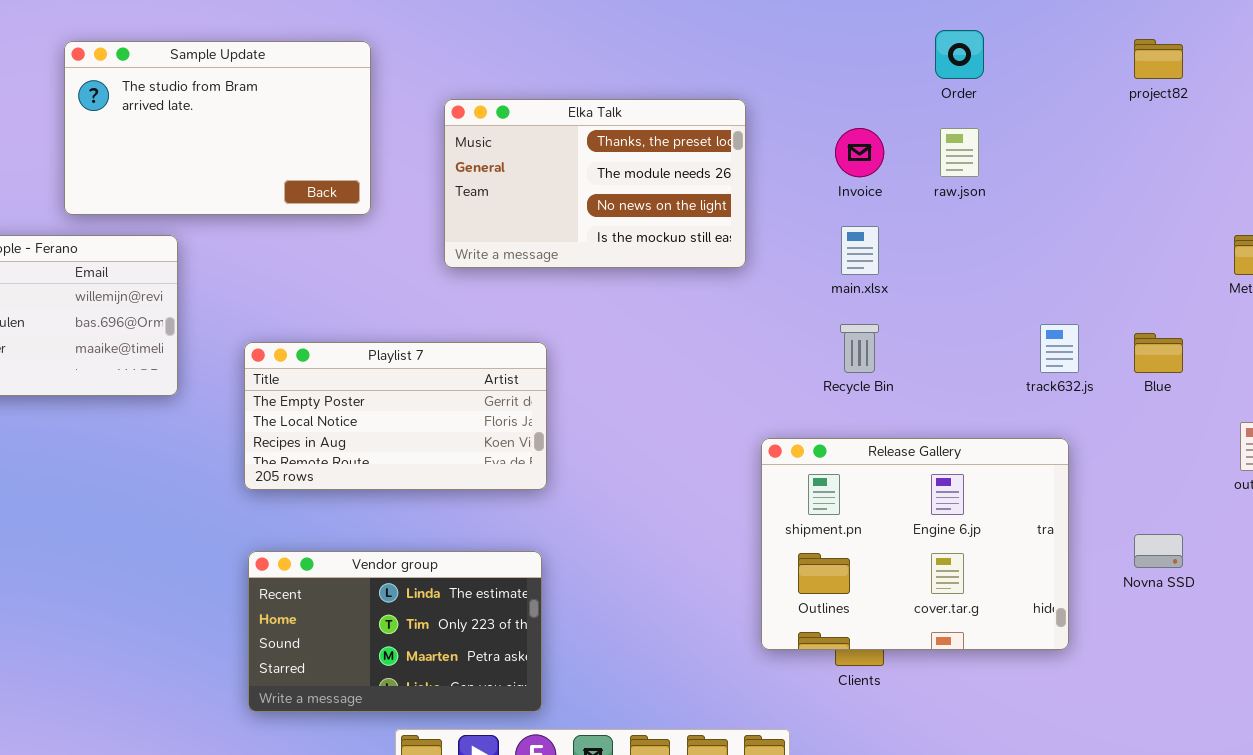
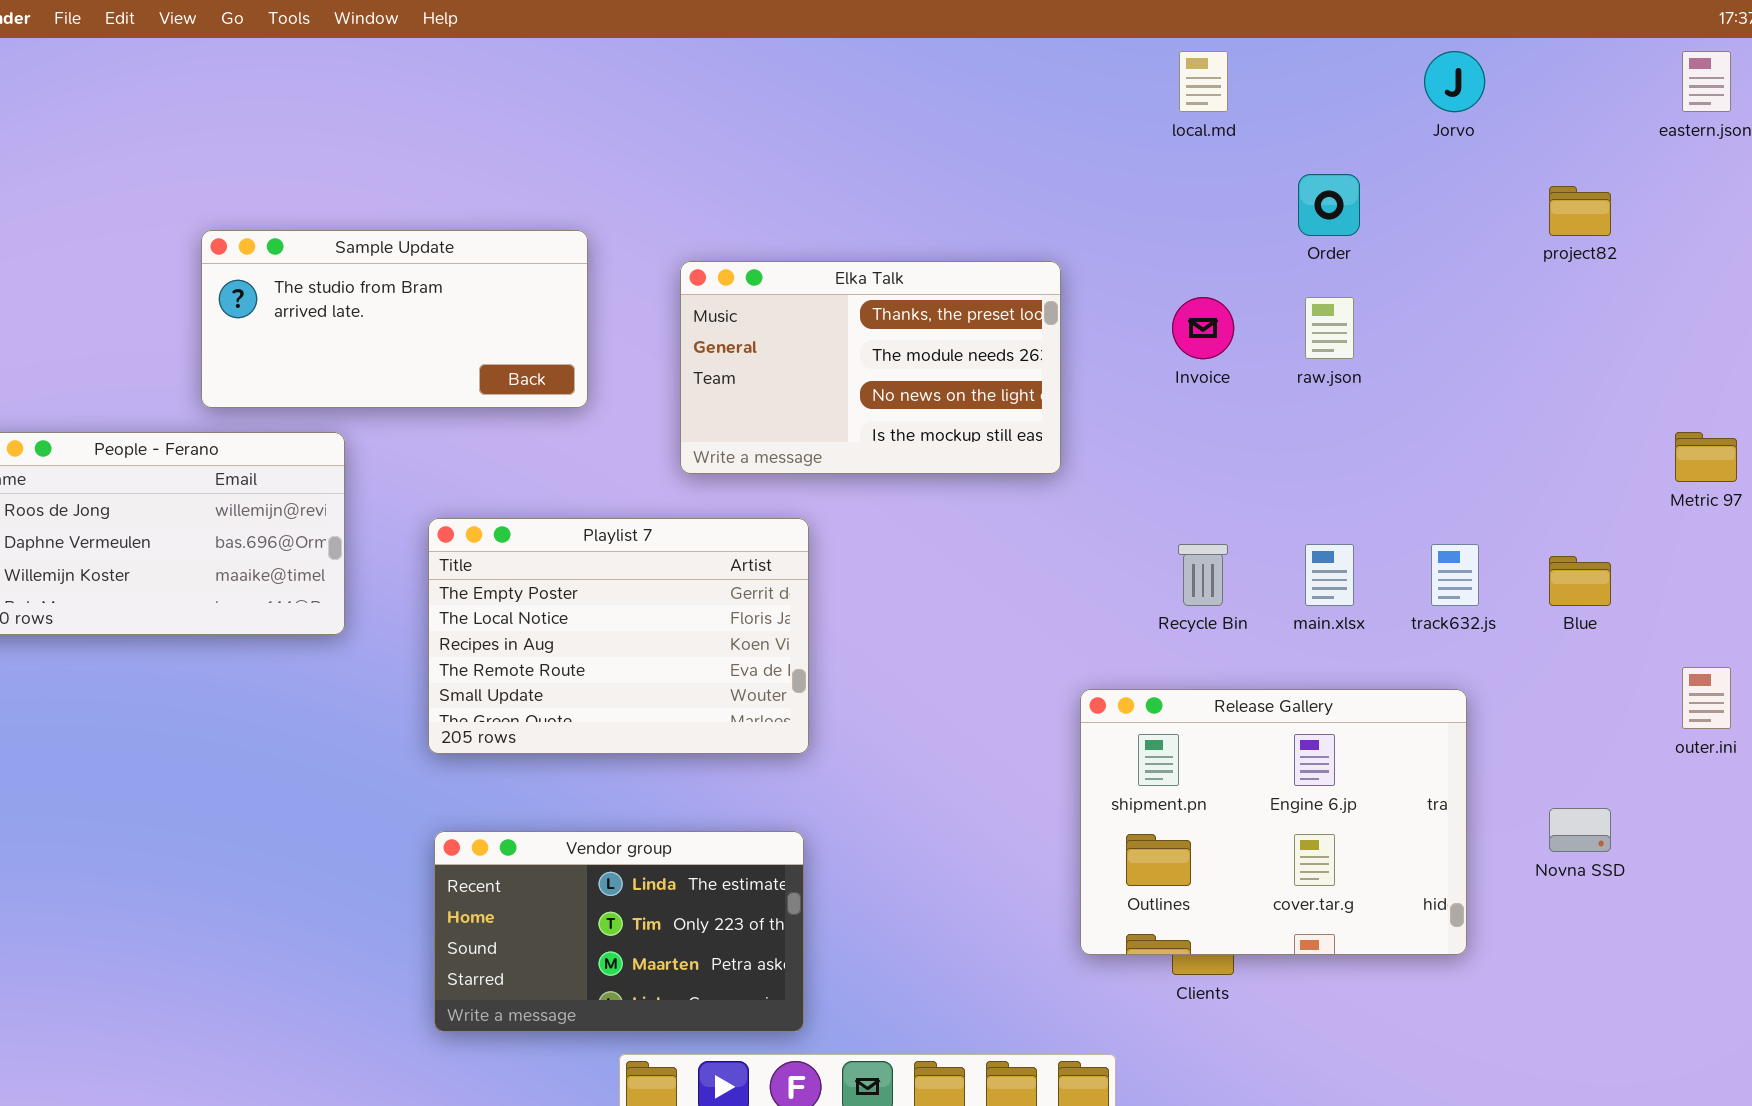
Sample Update: [64,41,371,215] -> [201,230,588,408], resized
main.xlsx: [841,226,879,275] -> [1305,544,1354,606], moved
Playlist 7: [244,342,547,490] -> [428,518,809,754], resized

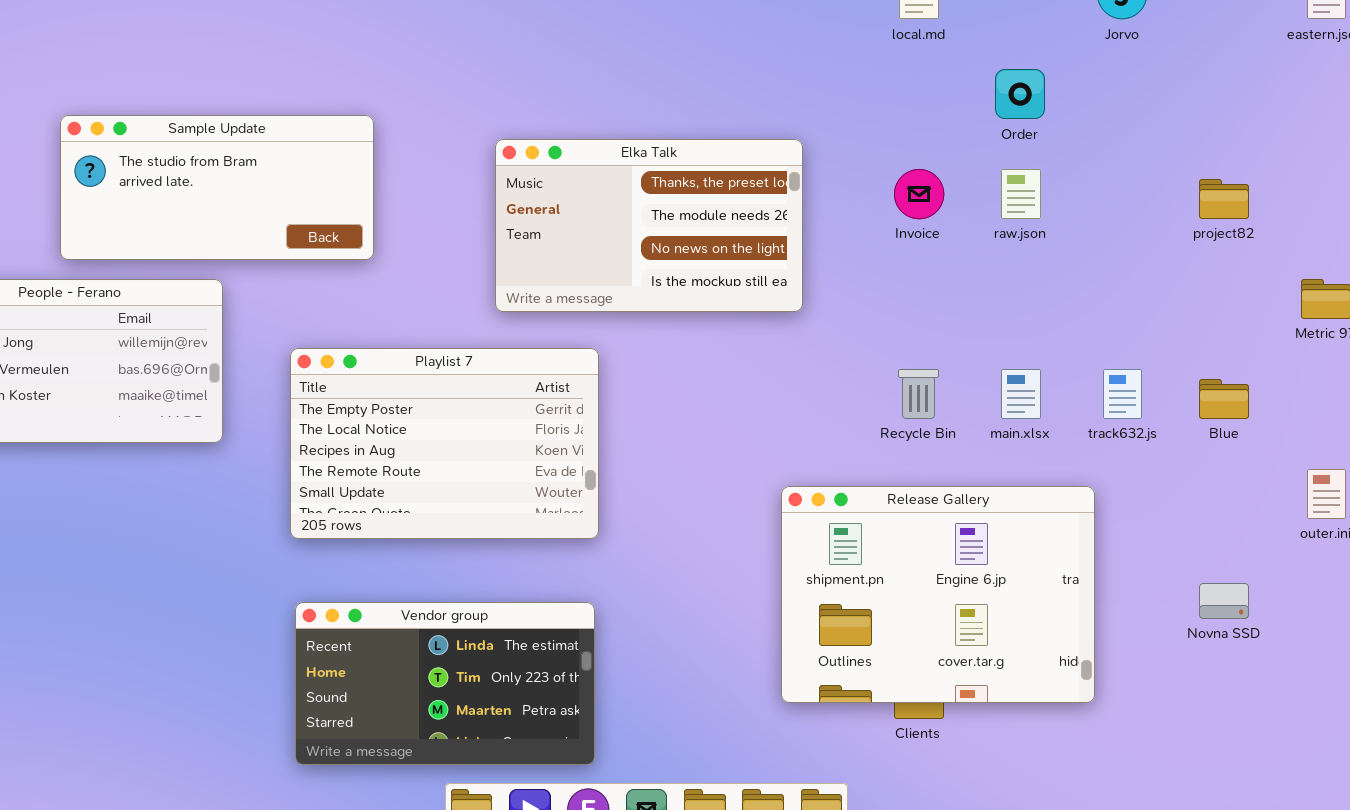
project82: [1549,186,1611,236] -> [1199,179,1249,219], moved
Sample Update: [201,230,588,408] -> [60,115,374,260], moved
Release Gallery: [1080,689,1467,955] -> [781,486,1095,703], moved

